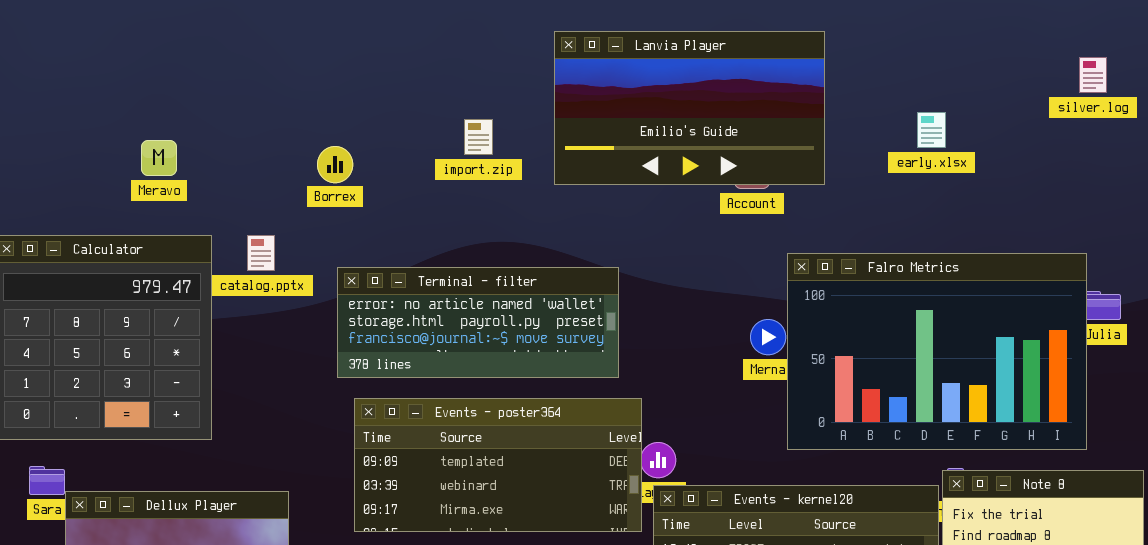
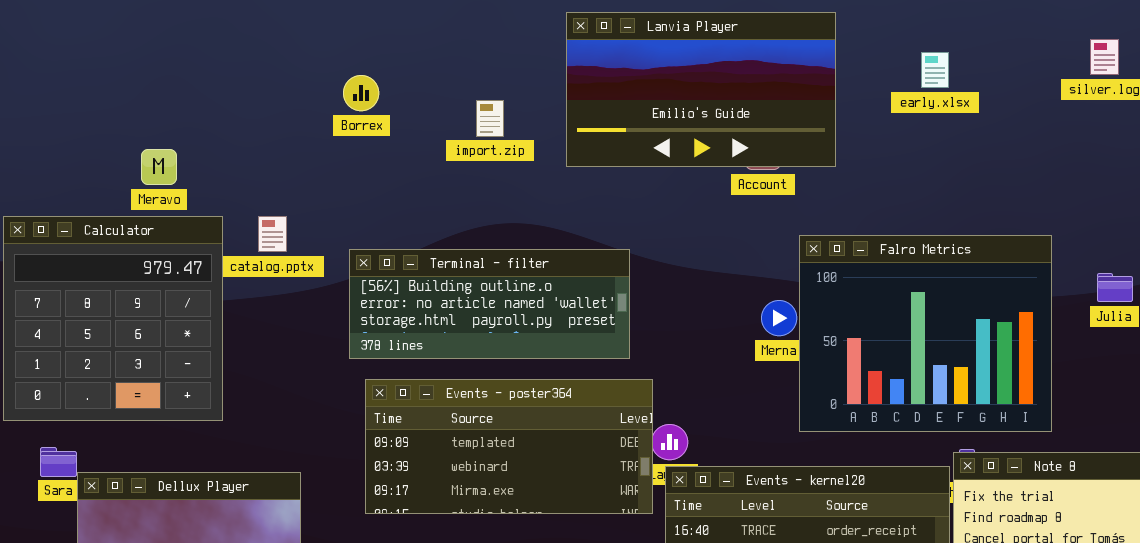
early.xlsx: [917,112,946,148] -> [921,52,949,88], moved
Meravo: [141,140,177,176] -> [141,149,177,185], moved
Borrex: [317,146,353,183] -> [343,75,379,111], moved
Falro Metrics: [787,253,1087,450] -> [799,235,1052,432], resized
Terminal - filter: [337,267,619,378] -> [349,249,630,359], scrolled up 1 row

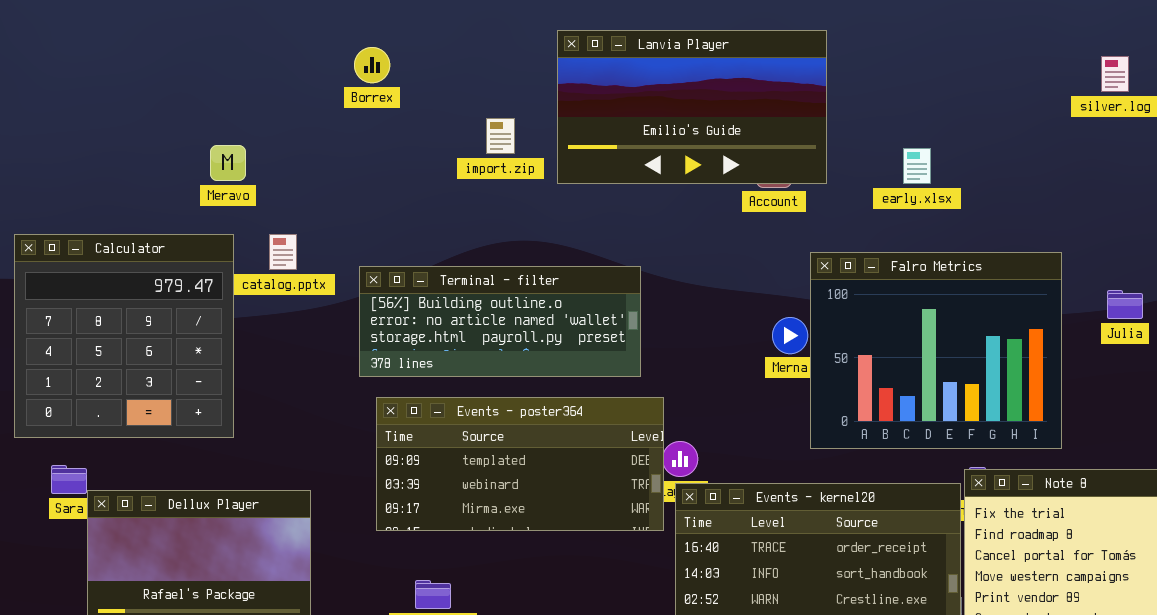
Lanvia Player: [566,12,836,167] -> [557,30,827,184], moved
early.xlsx: [921,52,949,88] -> [903,148,931,184], moved
Borrex: [343,75,379,111] -> [354,47,390,83], moved
Meravo: [141,149,177,185] -> [210,145,246,181], moved

